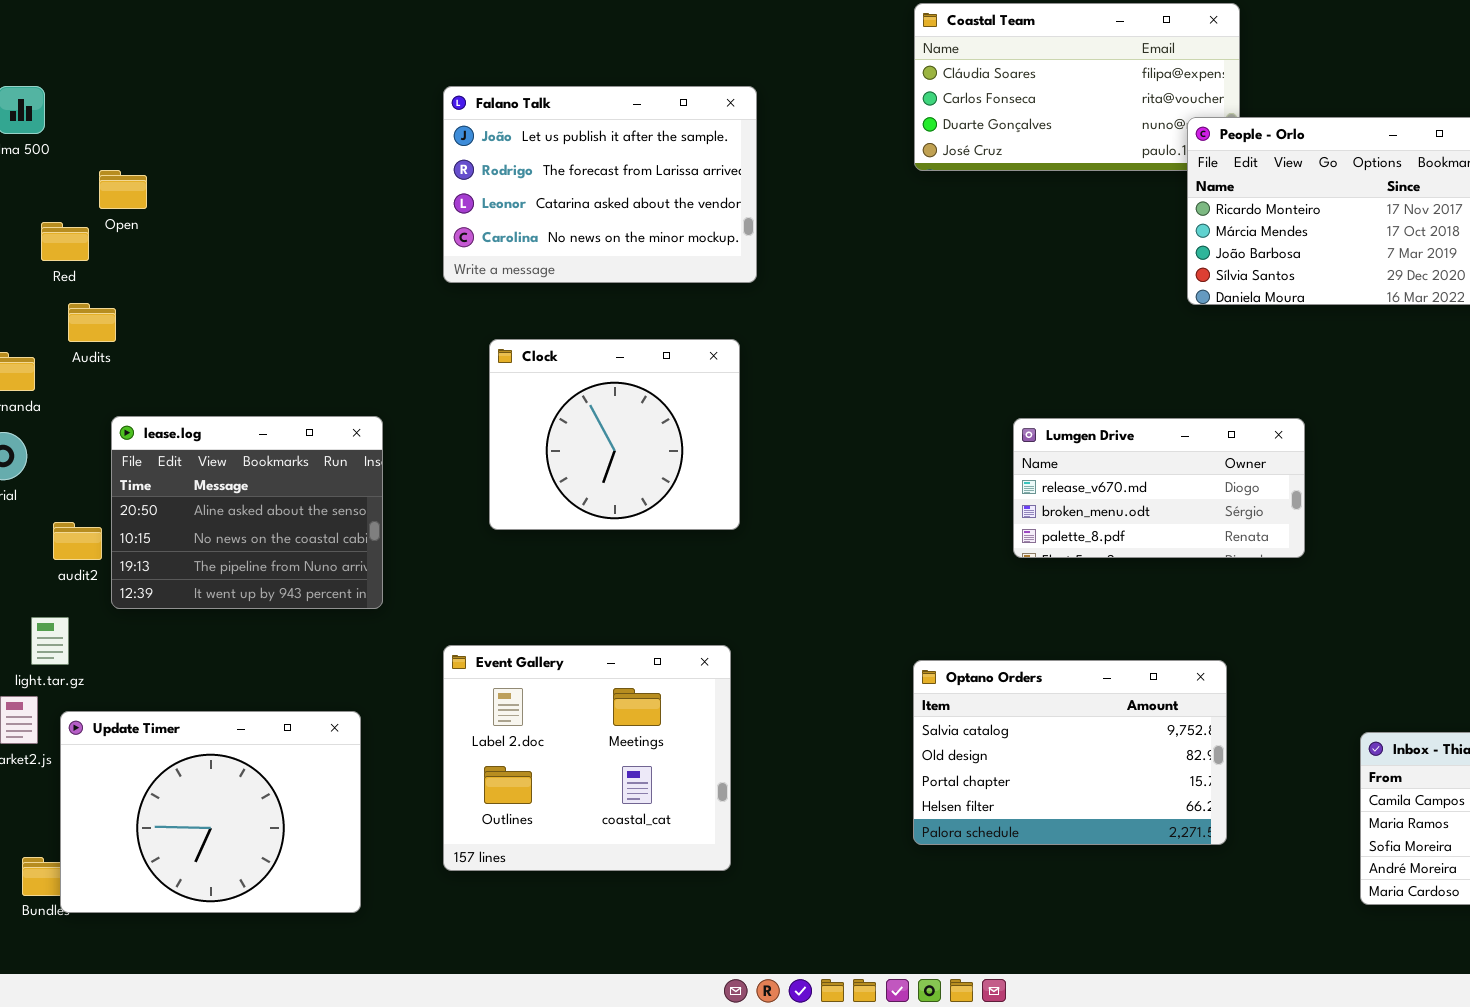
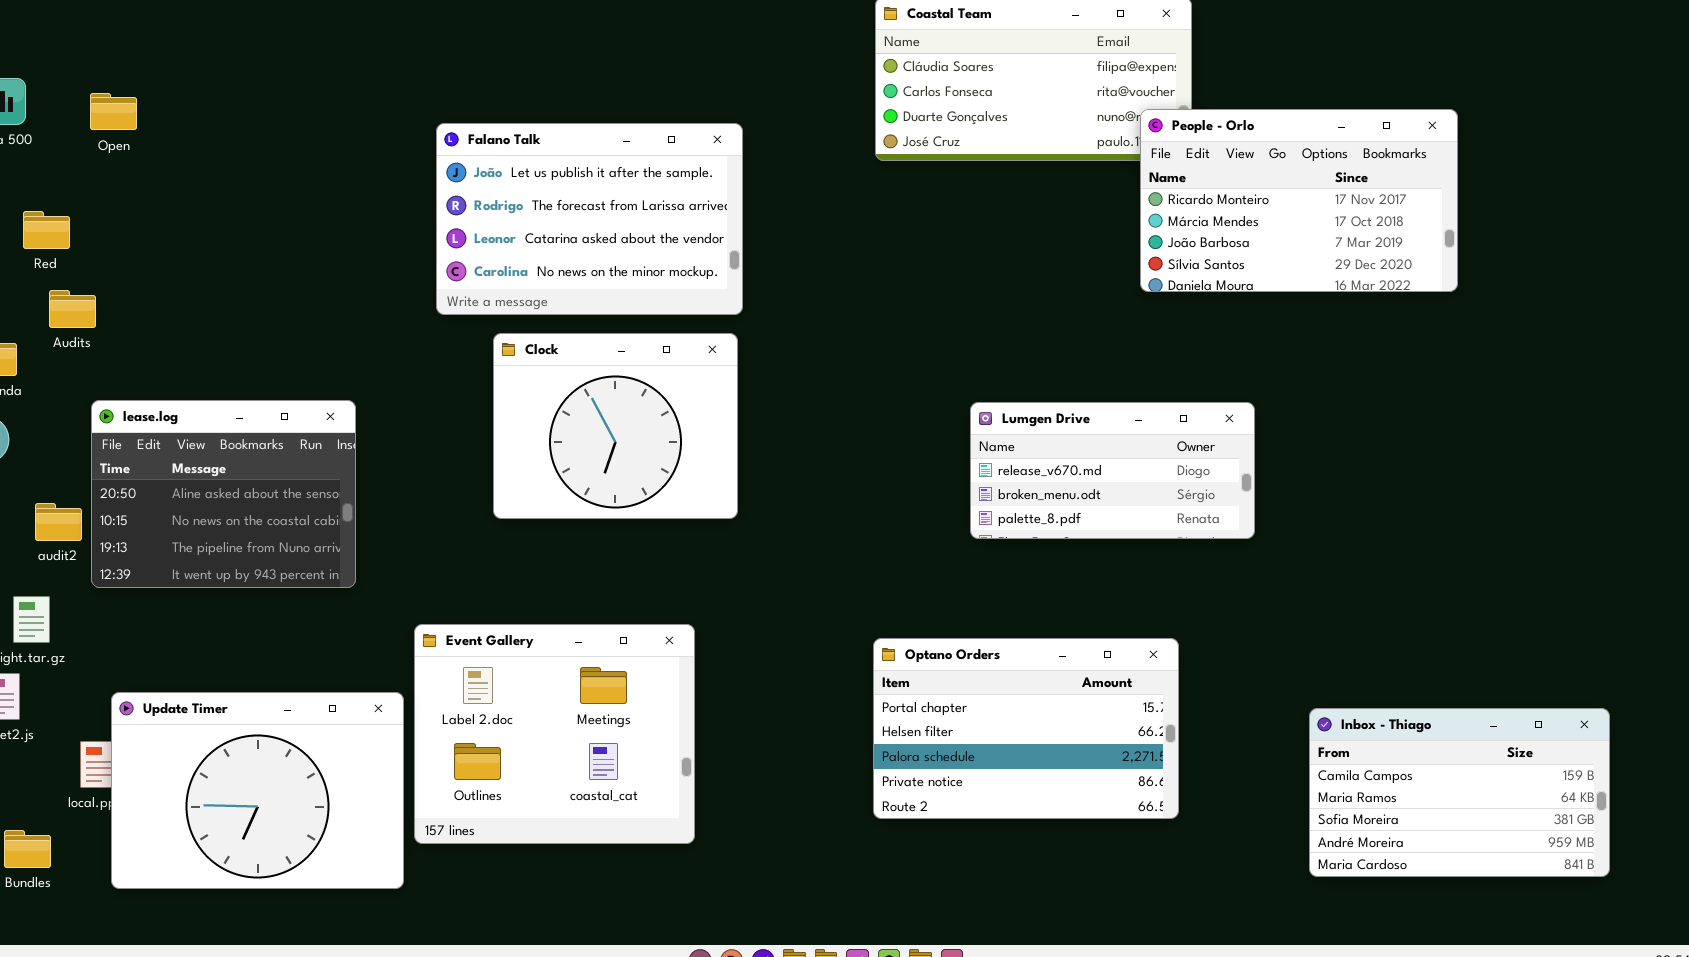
Falano Talk: [443,86,757,283] -> [436,123,743,315], moved
Open: [99,170,147,209] -> [90,93,137,130], moved
Clock: [489,339,740,530] -> [493,333,738,519], moved
Optano Orders: [913,660,1227,845] -> [873,638,1179,819], scrolled down 2 rows
Update Timer: [60,711,361,913] -> [111,692,404,889], moved

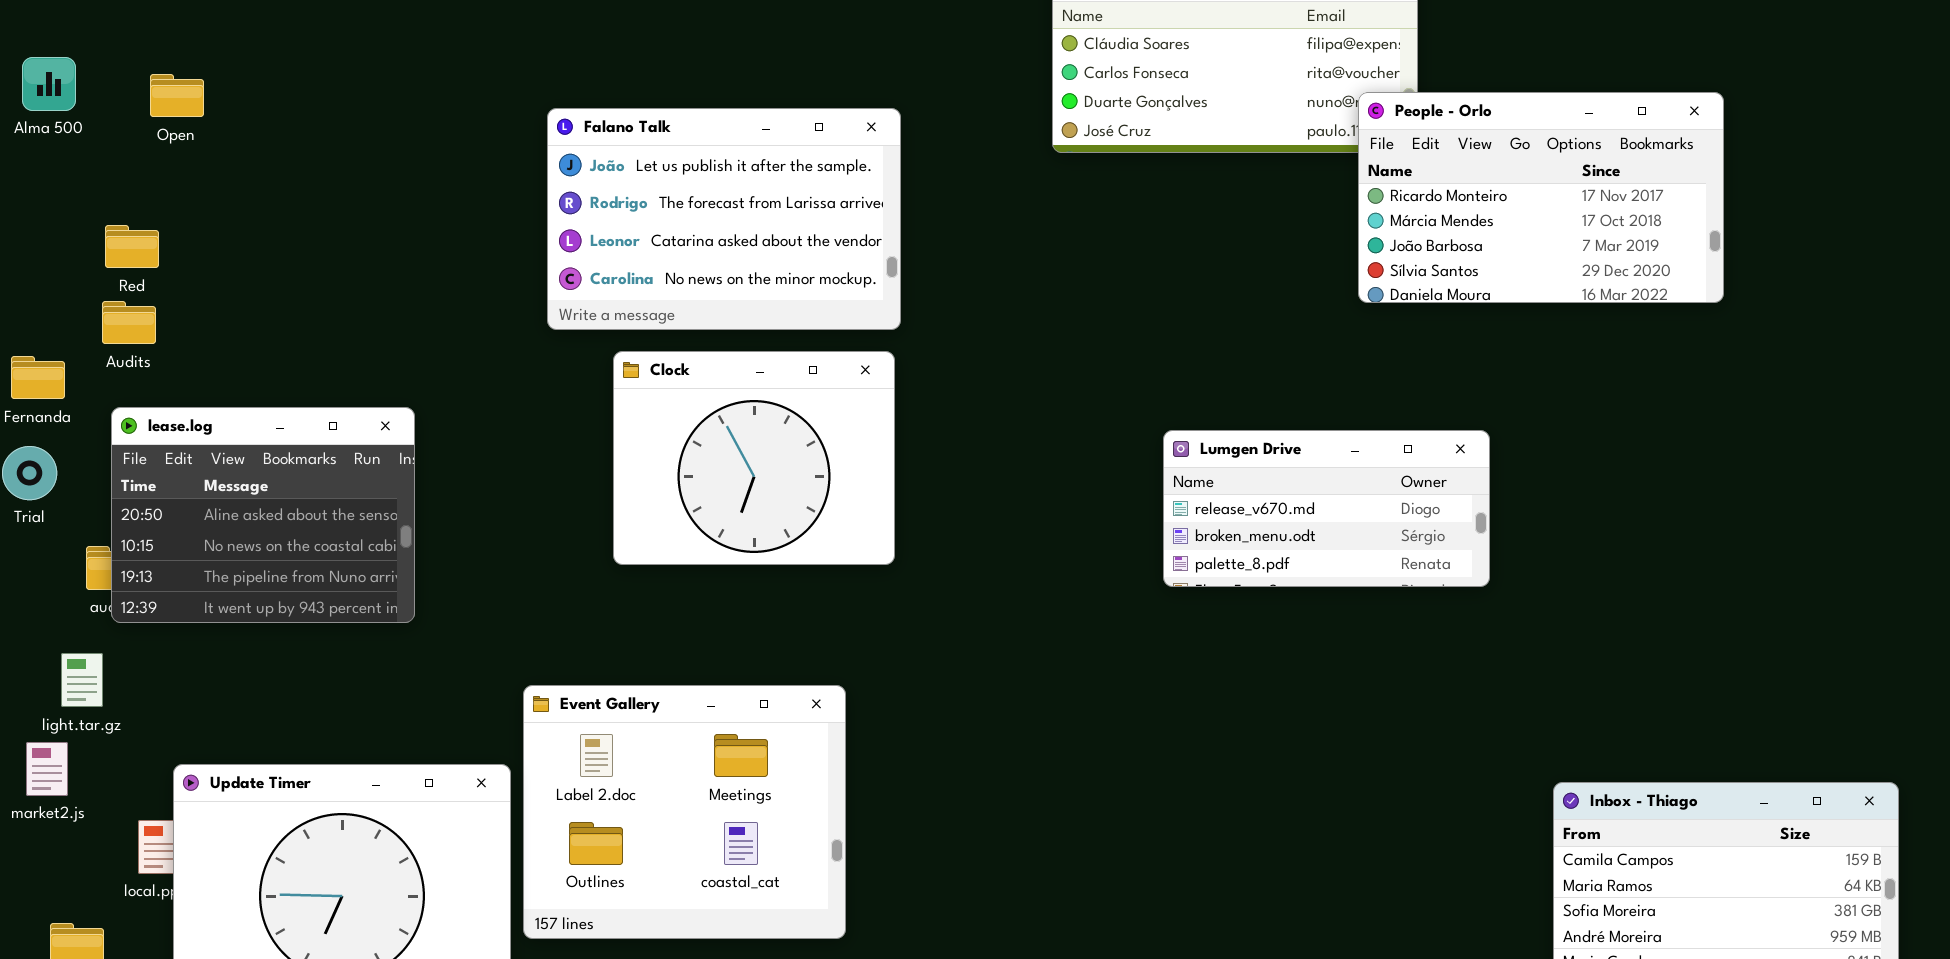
Red: [23,211,70,249] -> [105,225,159,268], moved
lease.log: [91,400,356,588] -> [111,407,415,623], moved
Optano Orders: [873,638,1179,819] -> none, closed

